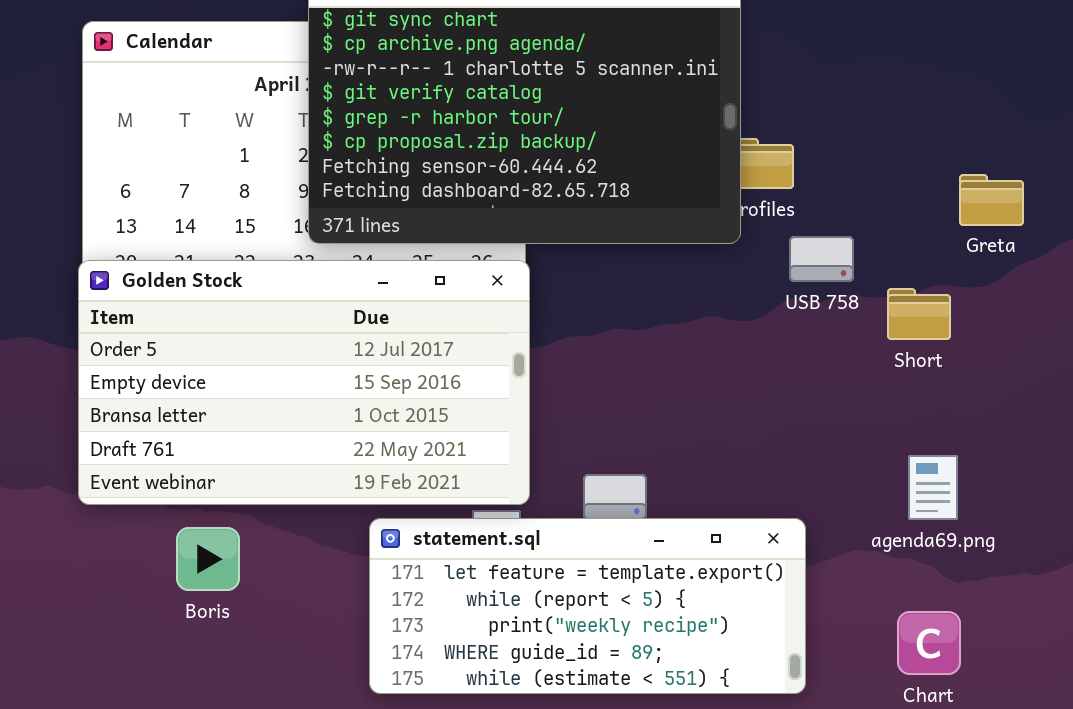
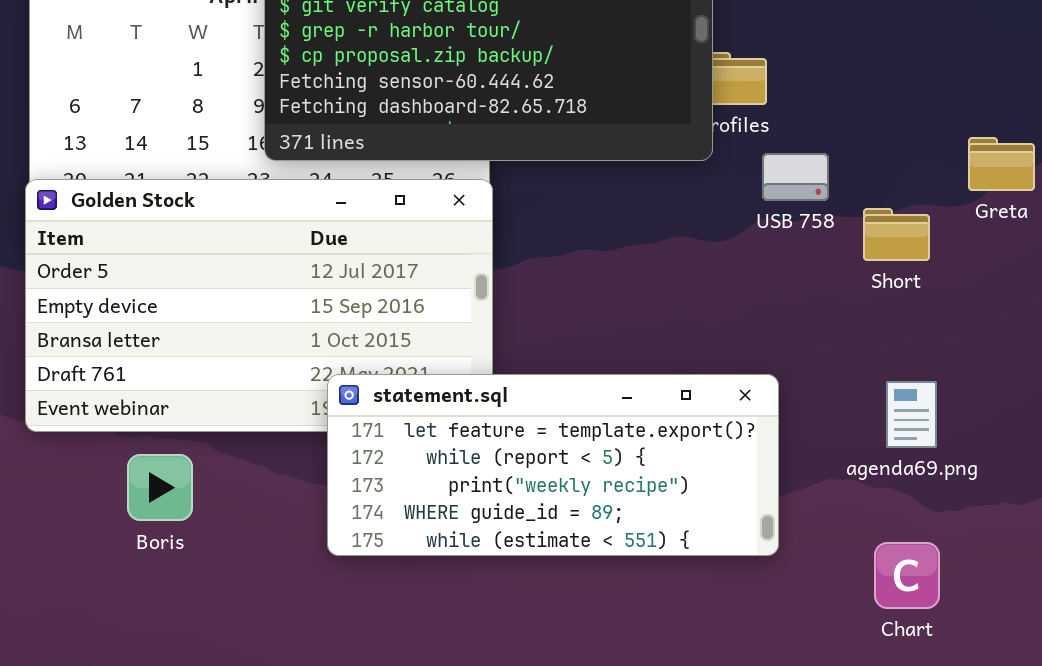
Greta: [959,174,1024,226] -> [968,137,1035,191], moved
statement.sql: [369,518,806,694] -> [327,374,779,556], moved

